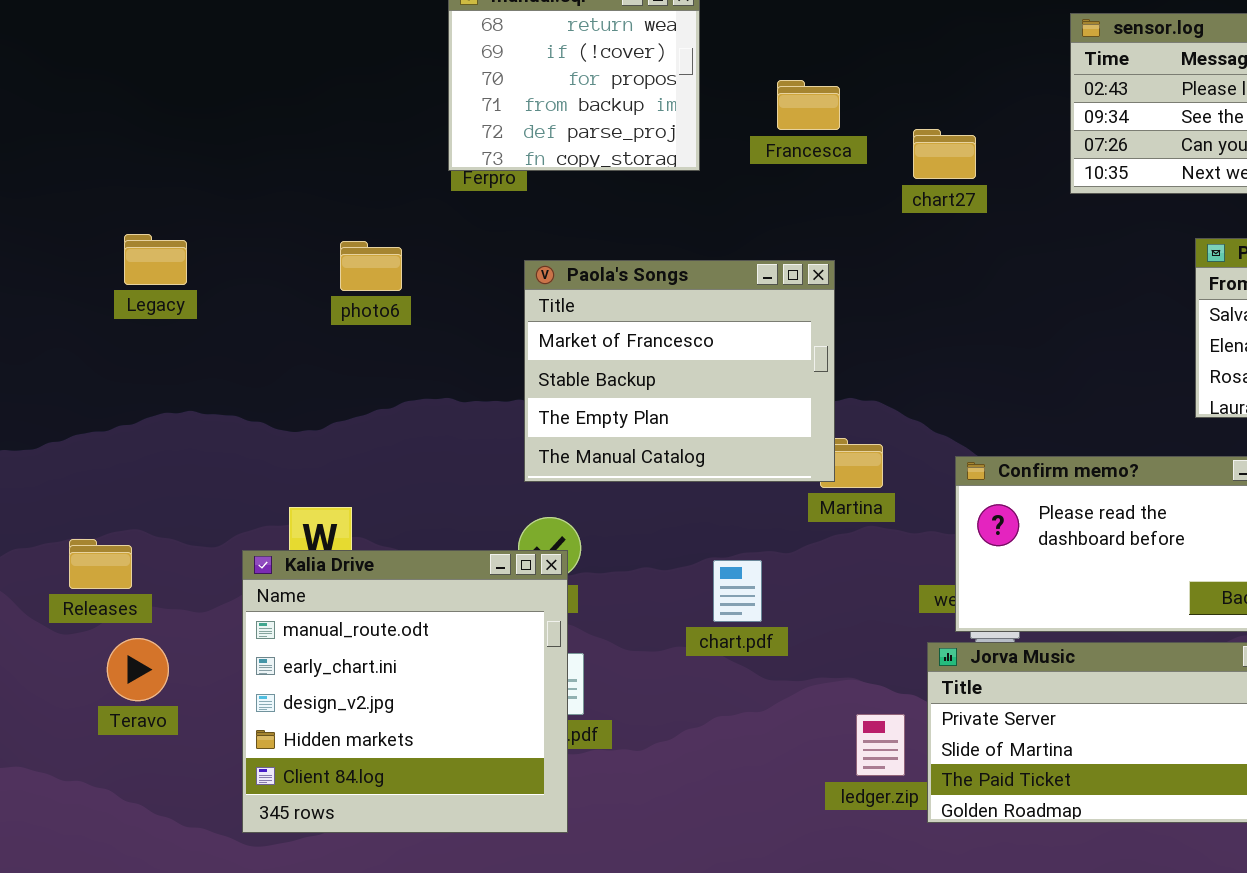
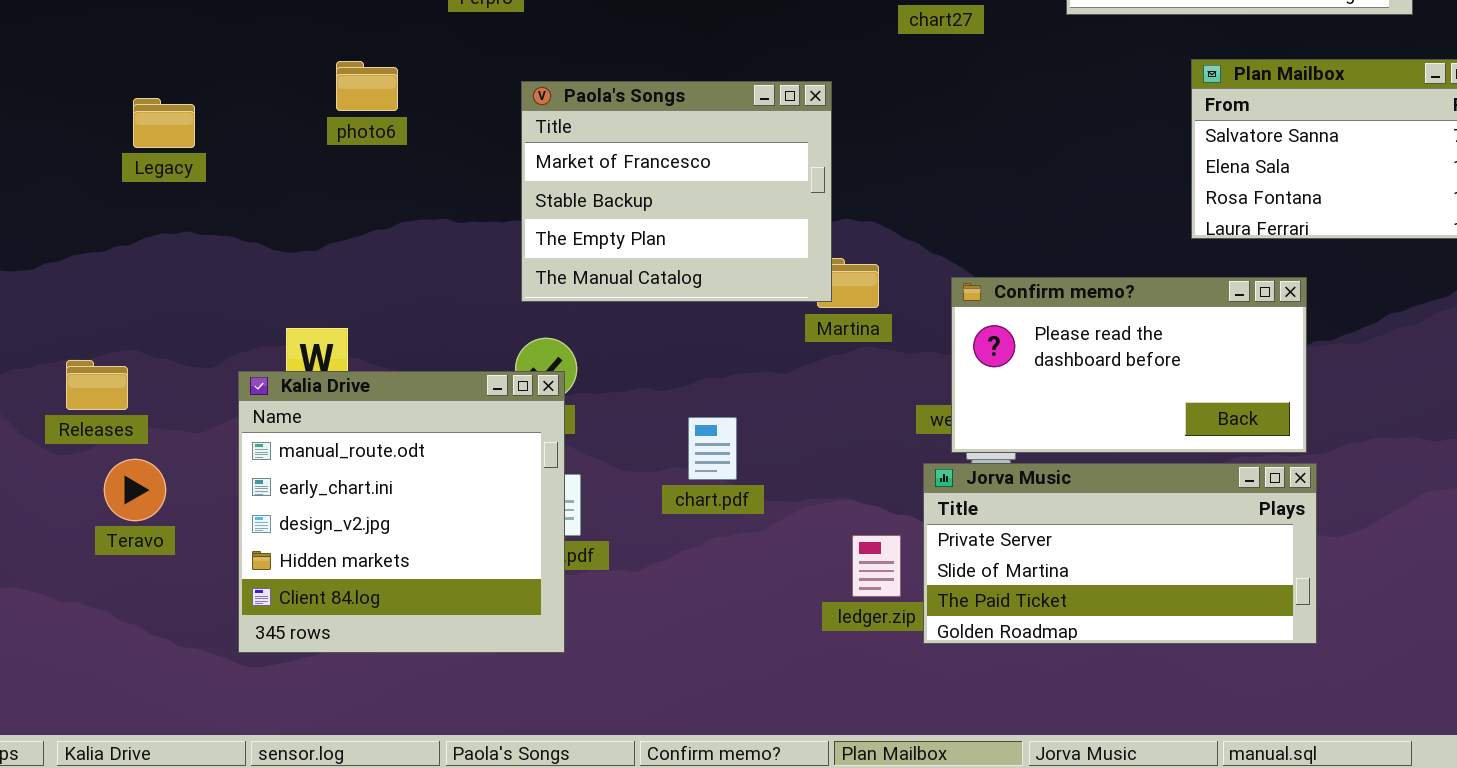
Legacy: [124,234,187,285] -> [133,98,195,148], moved
chart.pdf: [713,560,762,622] -> [688,417,737,480], moved

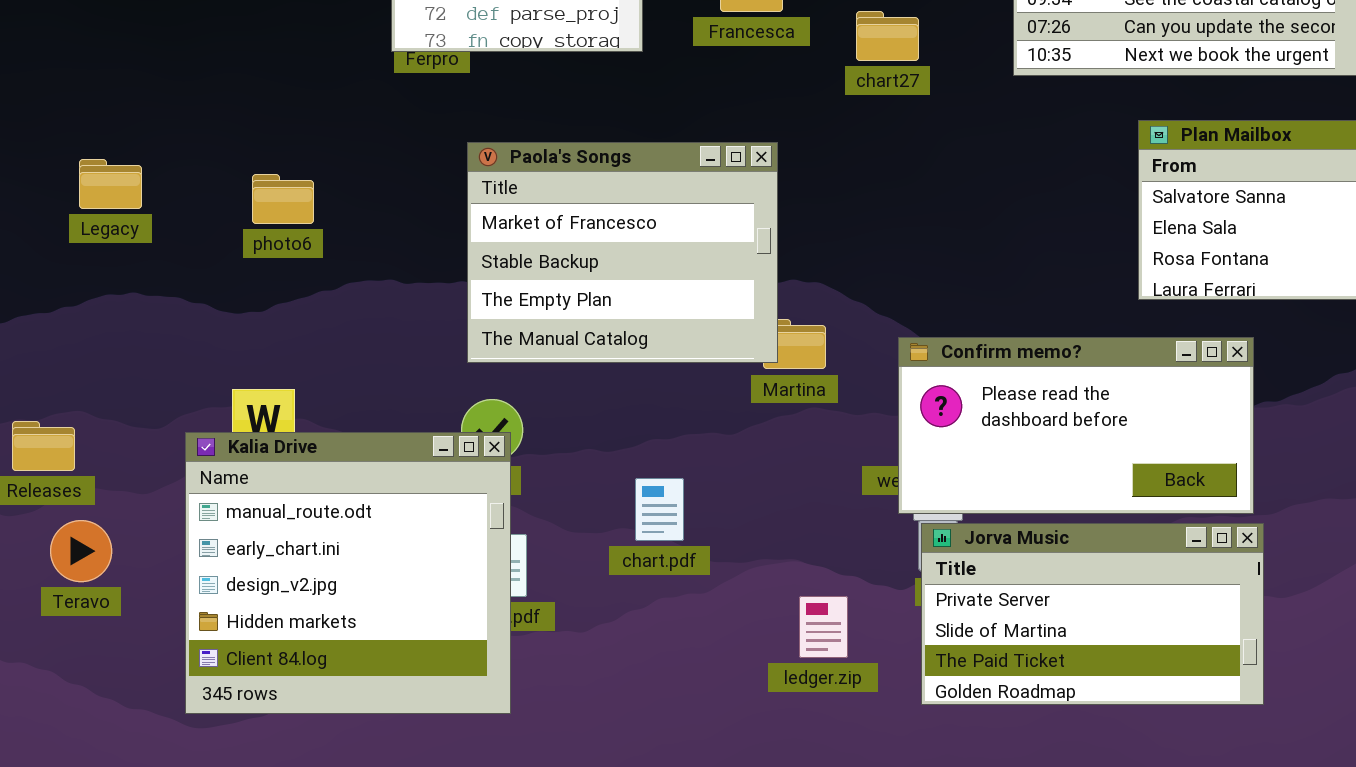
photo6: [336,61,398,111] -> [252,174,314,224], moved
Jorva Music: [923,463,1317,644] -> [921,523,1264,705], resized

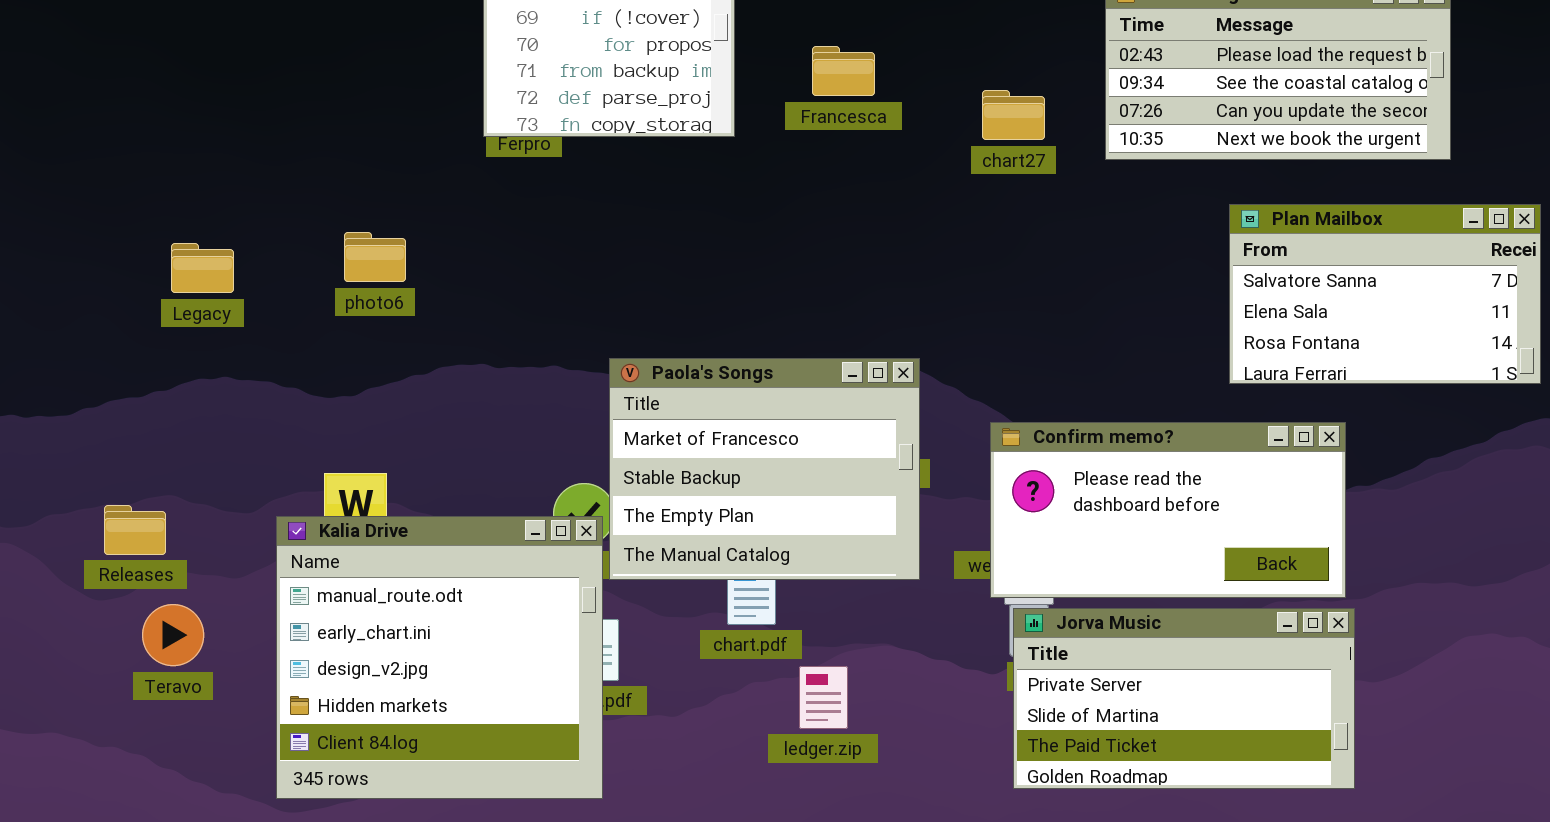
chart27: [856,11,919,61] -> [982,90,1045,140], moved
Paola's Songs: [467,142,778,363] -> [609,358,920,580], moved
photo6: [252,174,314,224] -> [344,232,406,282], moved
ledger.zip: [799,596,848,658] -> [799,666,848,729], moved

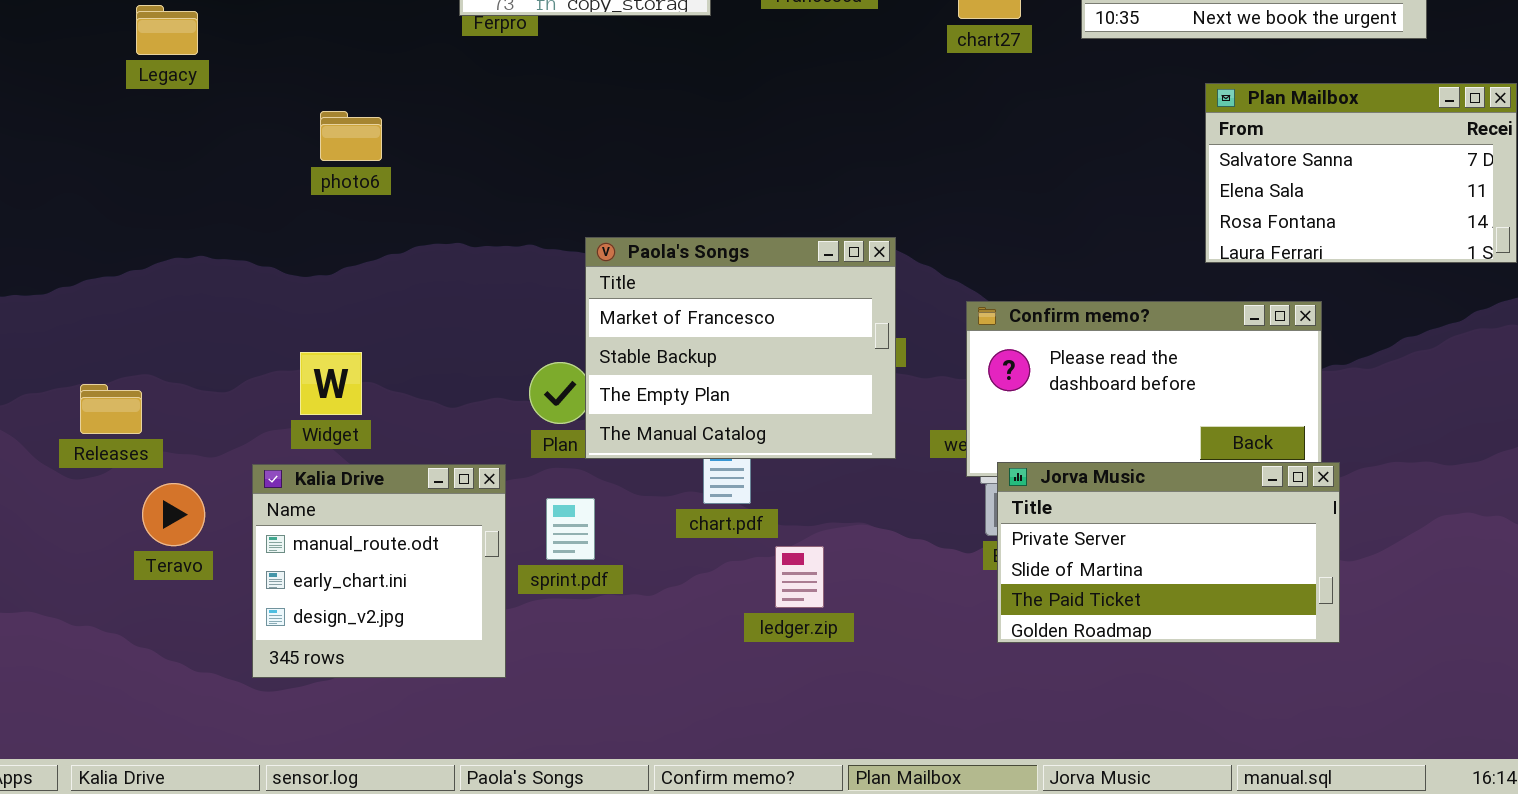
Legacy: [171,243,234,293] -> [136,5,198,55], moved
Kalia Drive: [276,516,603,799] -> [252,464,506,678], resized
Teravo: [142,604,204,666] -> [142,483,205,546], moved
Jorva Music: [1013,608,1355,789] -> [997,462,1340,643], moved

